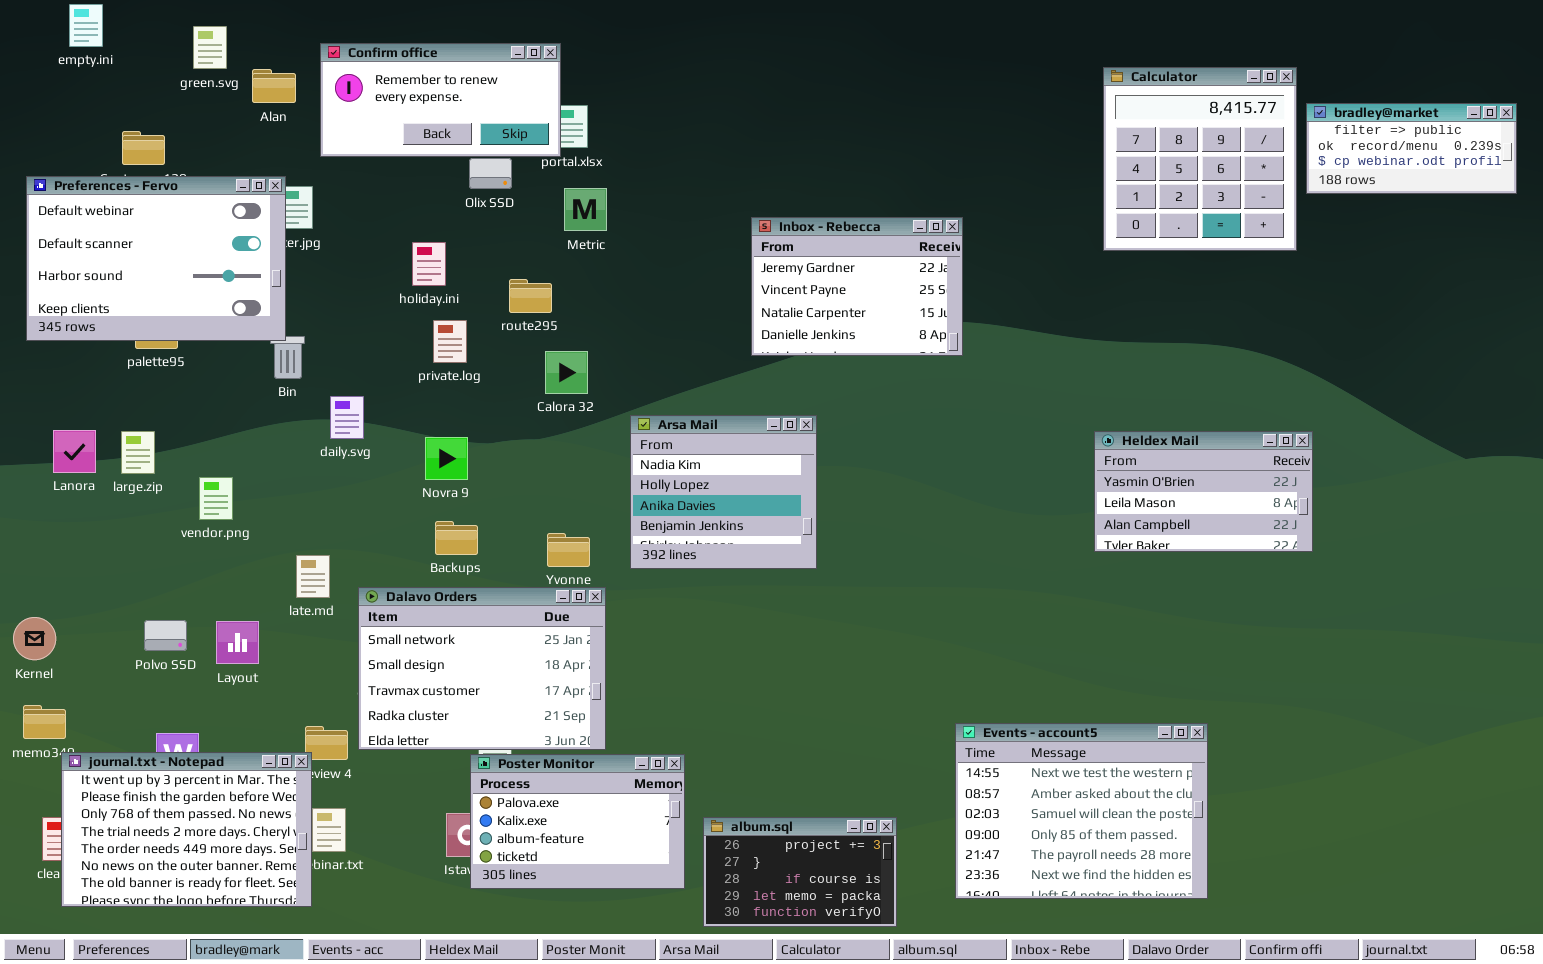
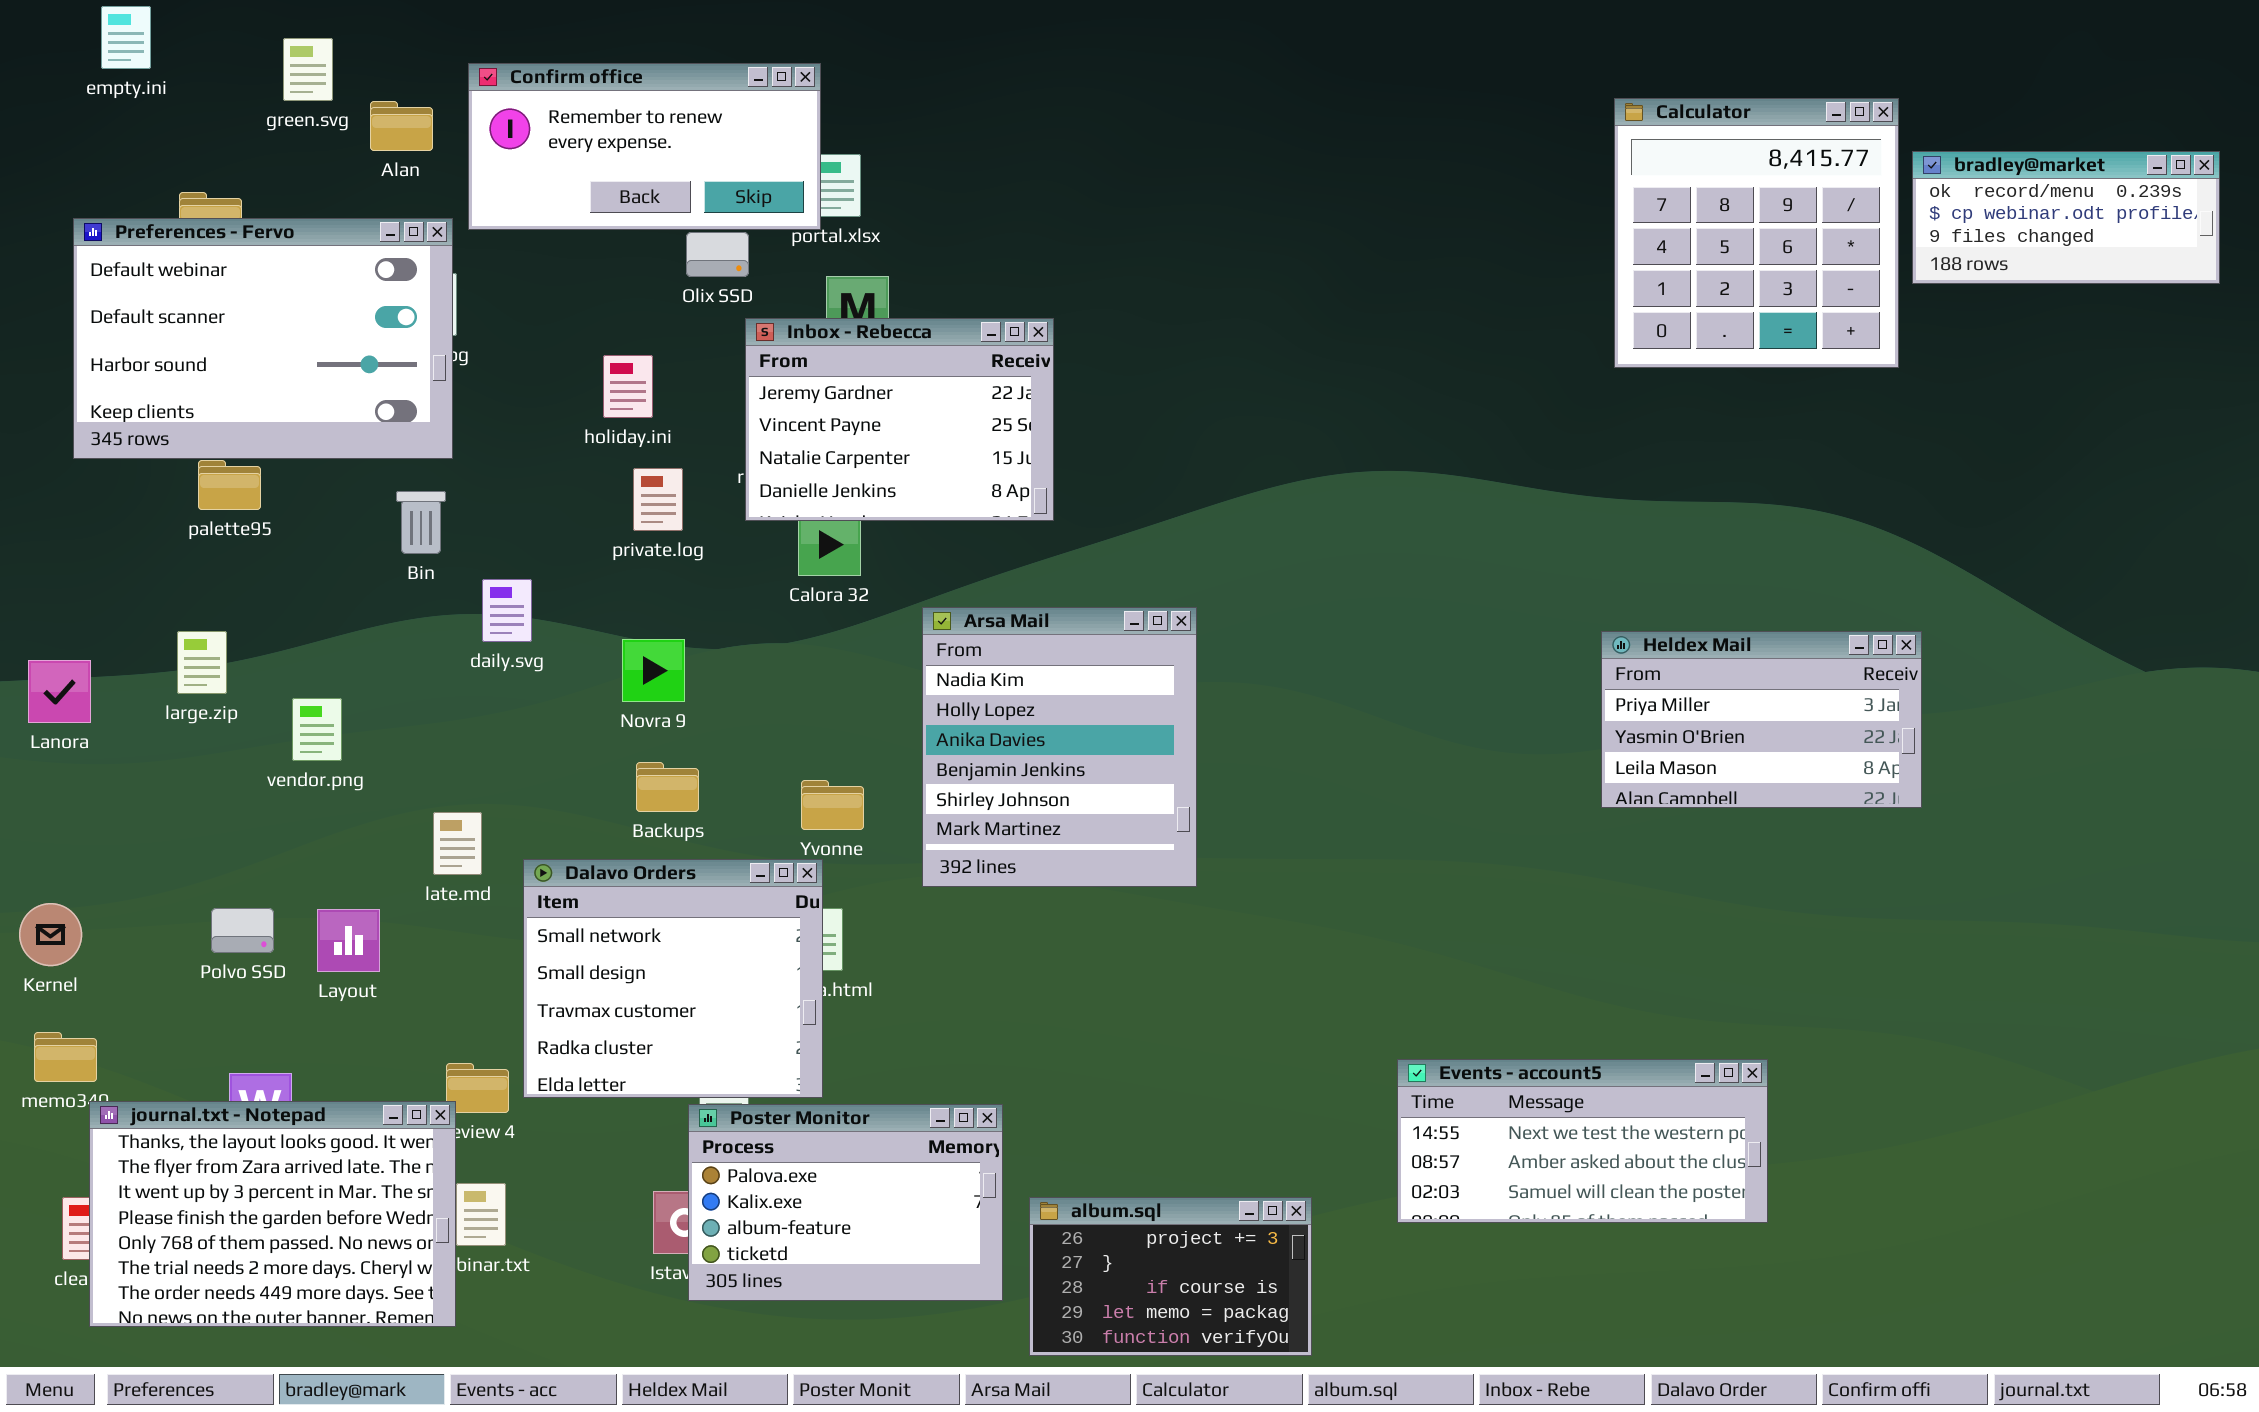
bradley@market: [1306,103,1517,194] -> [1912,151,2220,284], scrolled down 1 row
Preferences - Fervo: [26,176,286,341] -> [73,218,453,459], moved
Inbox - Rebecca: [751,217,963,356] -> [745,318,1054,521], moved
Arsa Mail: [630,415,817,569] -> [922,607,1197,887], resized
Lanora: [53,430,96,473] -> [28,660,91,723], moved
Heldex Mail: [1094,431,1313,552] -> [1601,631,1922,808], scrolled up 1 row
Dalavo Orders: [358,587,606,750] -> [523,859,823,1098], resized
Events - account5: [955,723,1208,899] -> [1397,1059,1768,1223], resized
journal.txt - Notepad: [61,752,312,907] -> [89,1101,456,1327], scrolled up 2 rows

